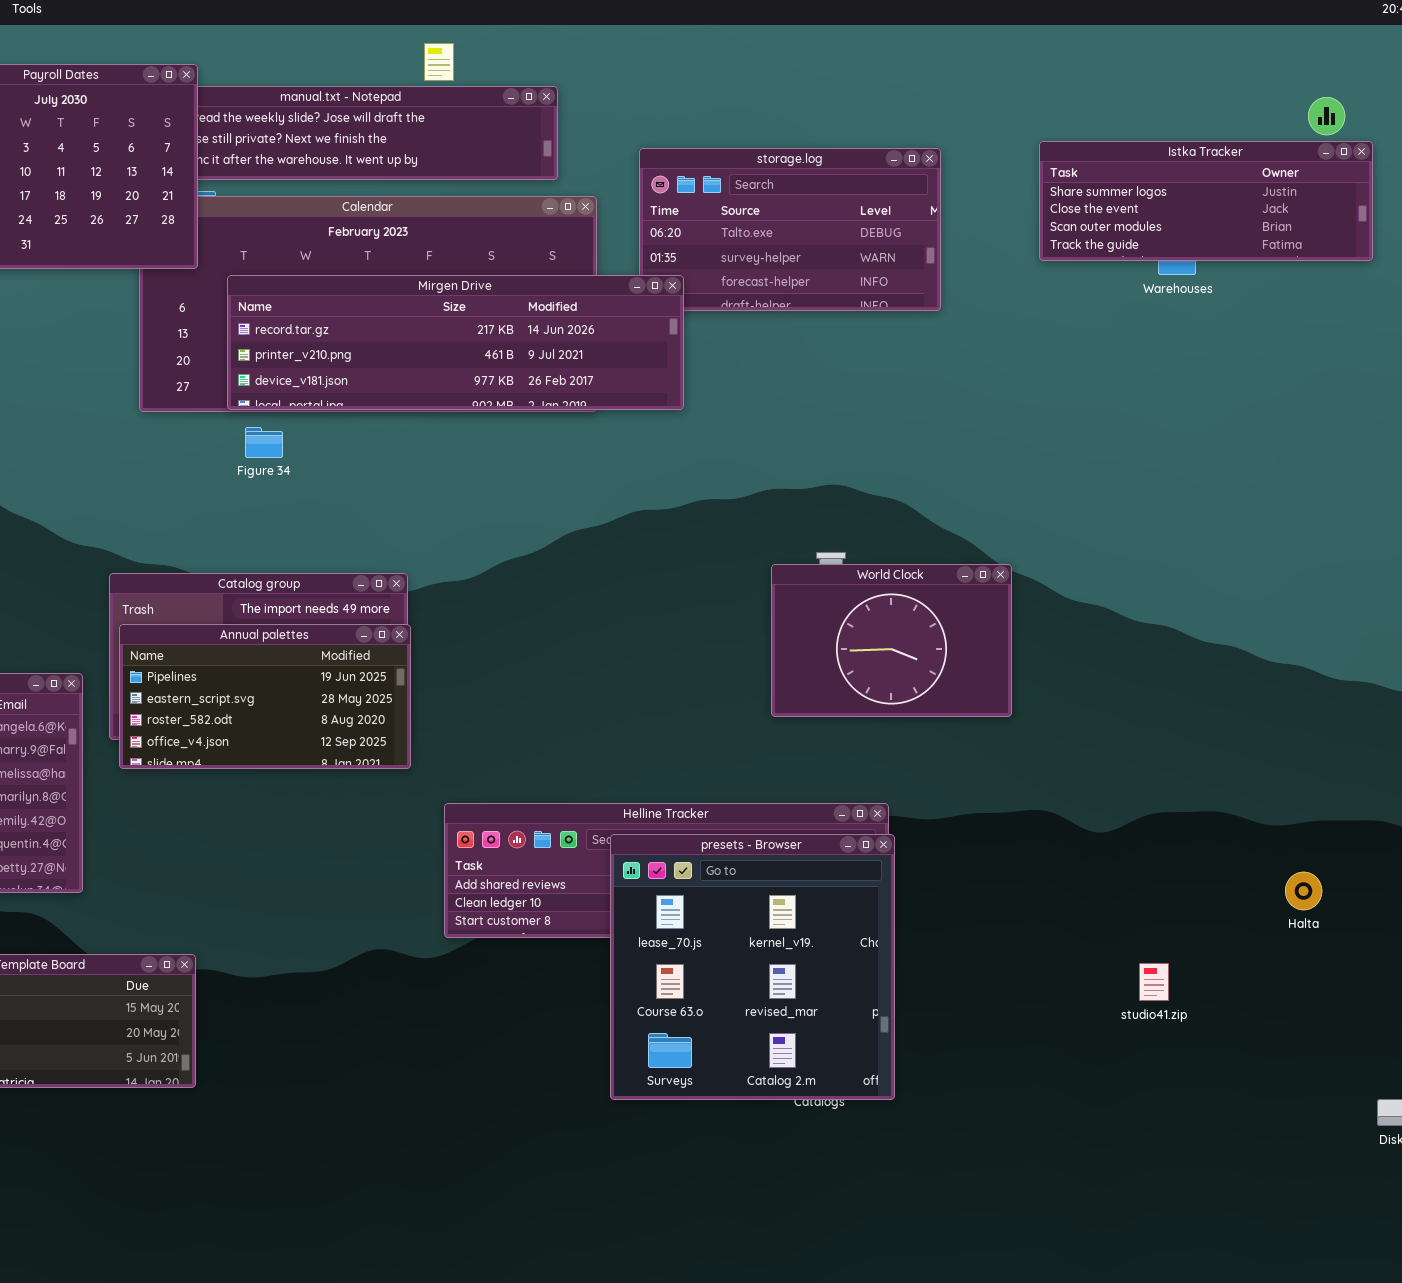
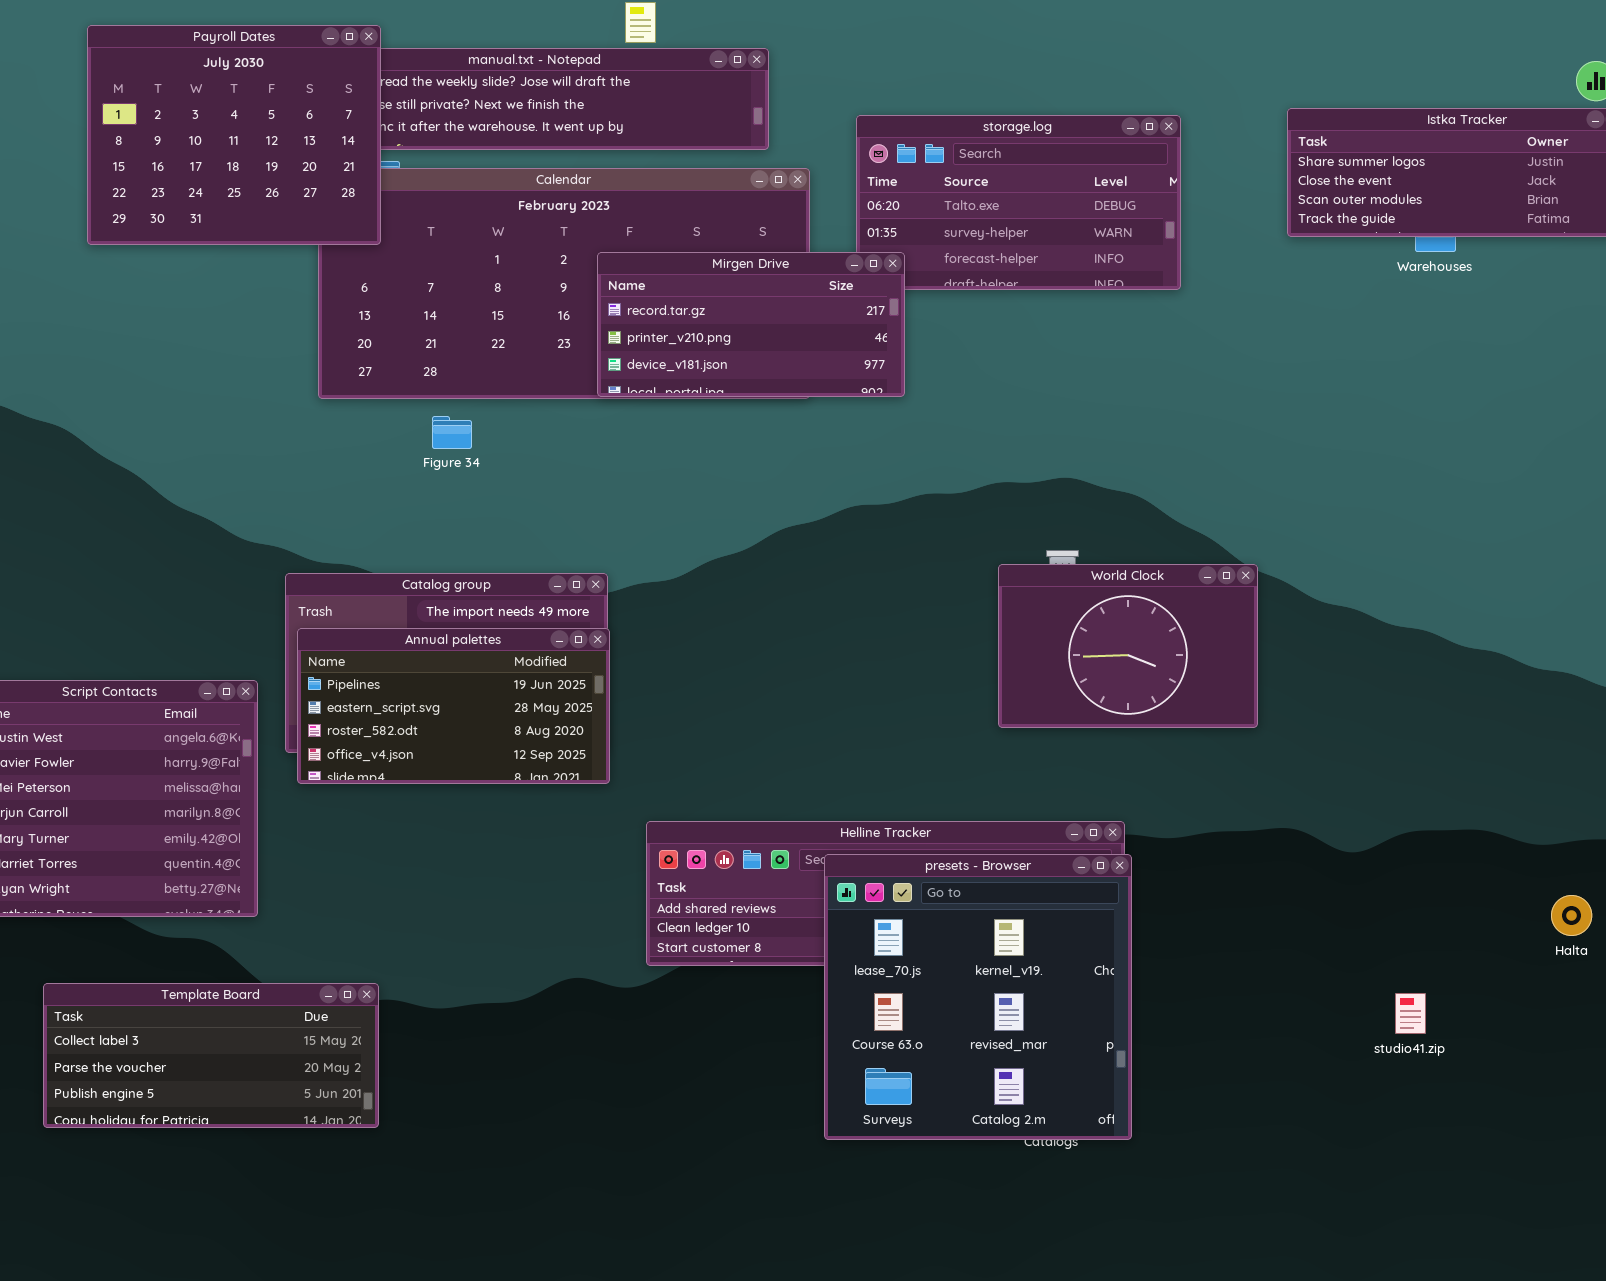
Mirgen Drive: [227,275,684,410] -> [597,252,905,397], resized

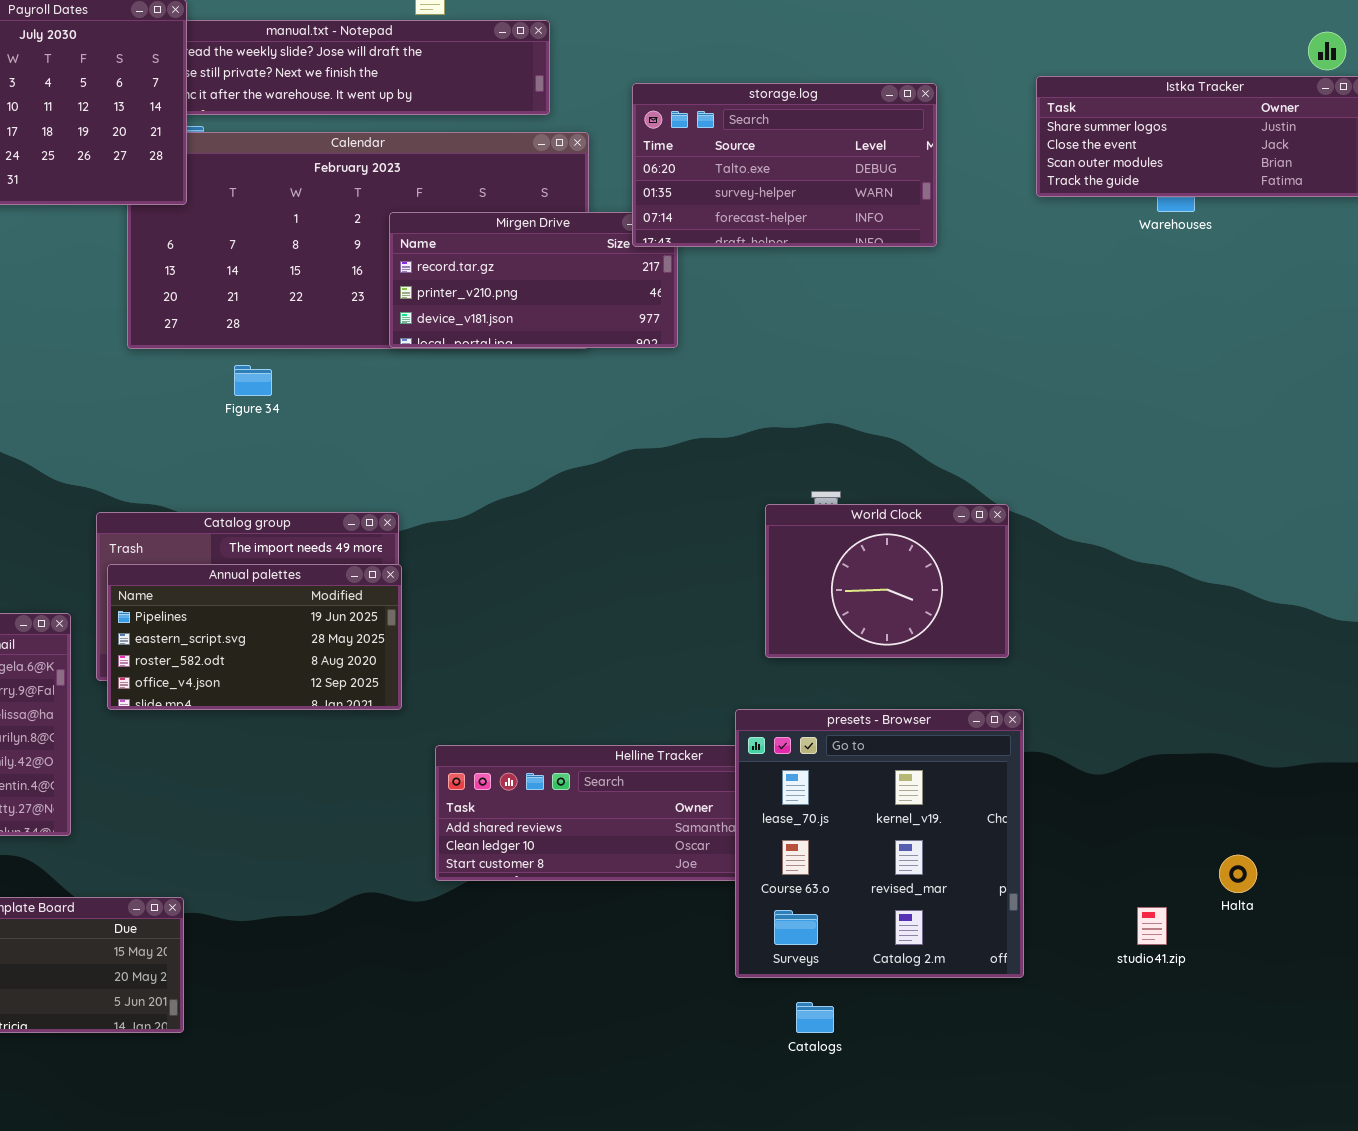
storage.log: [856,115,1181,290] -> [632,83,937,247], raised
presets - Browser: [824,854,1132,1140] -> [735,709,1024,978], moved
Halta: [1551,895,1592,936] -> [1219,855,1257,893], moved

